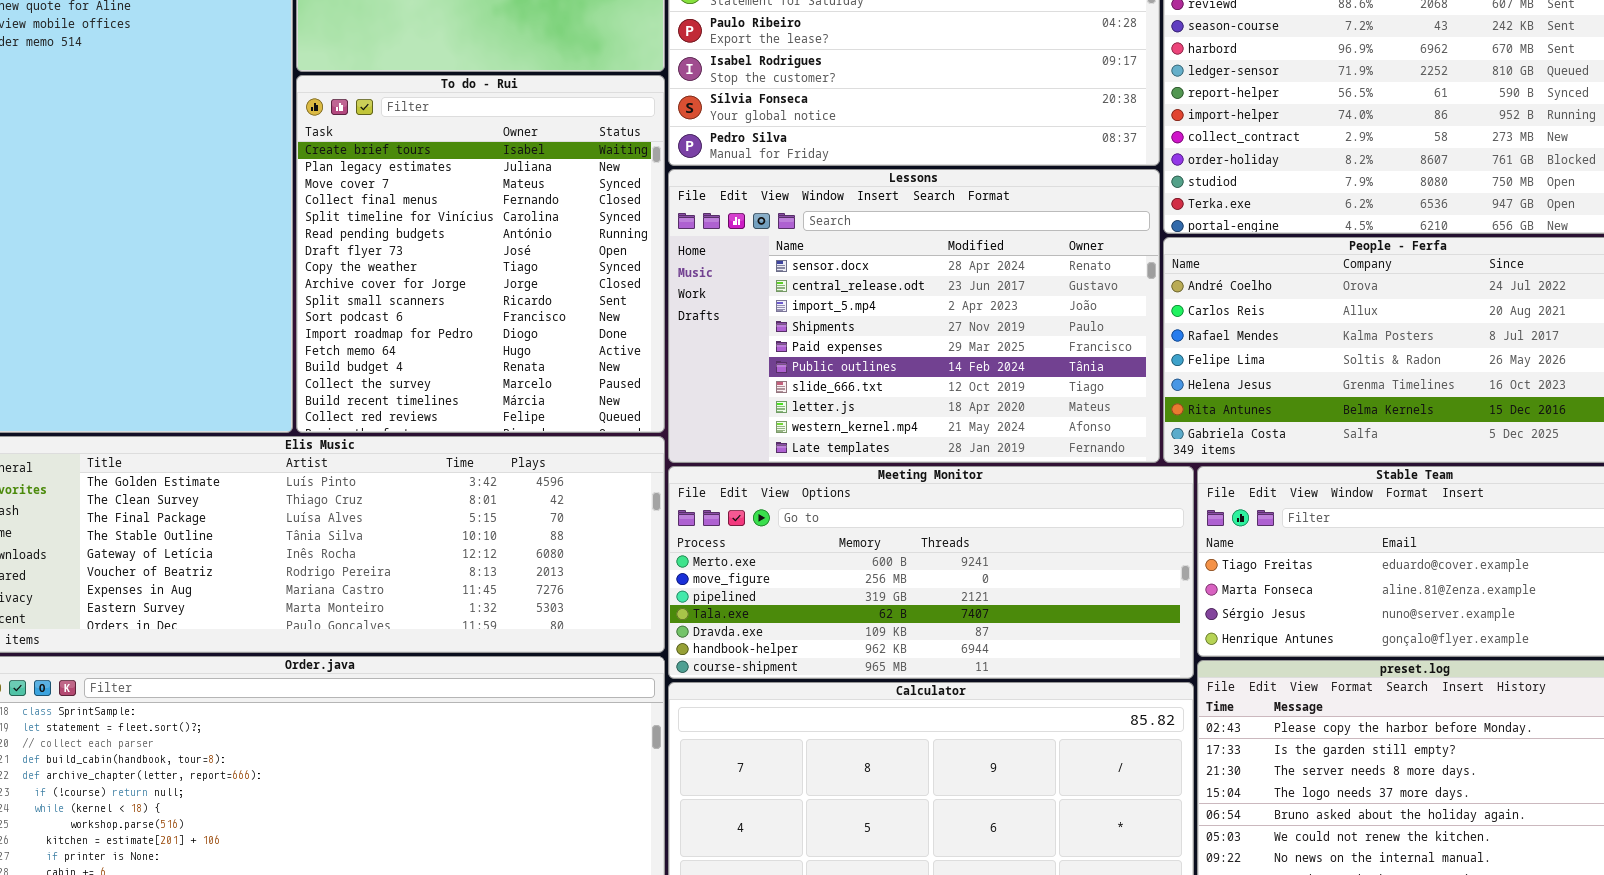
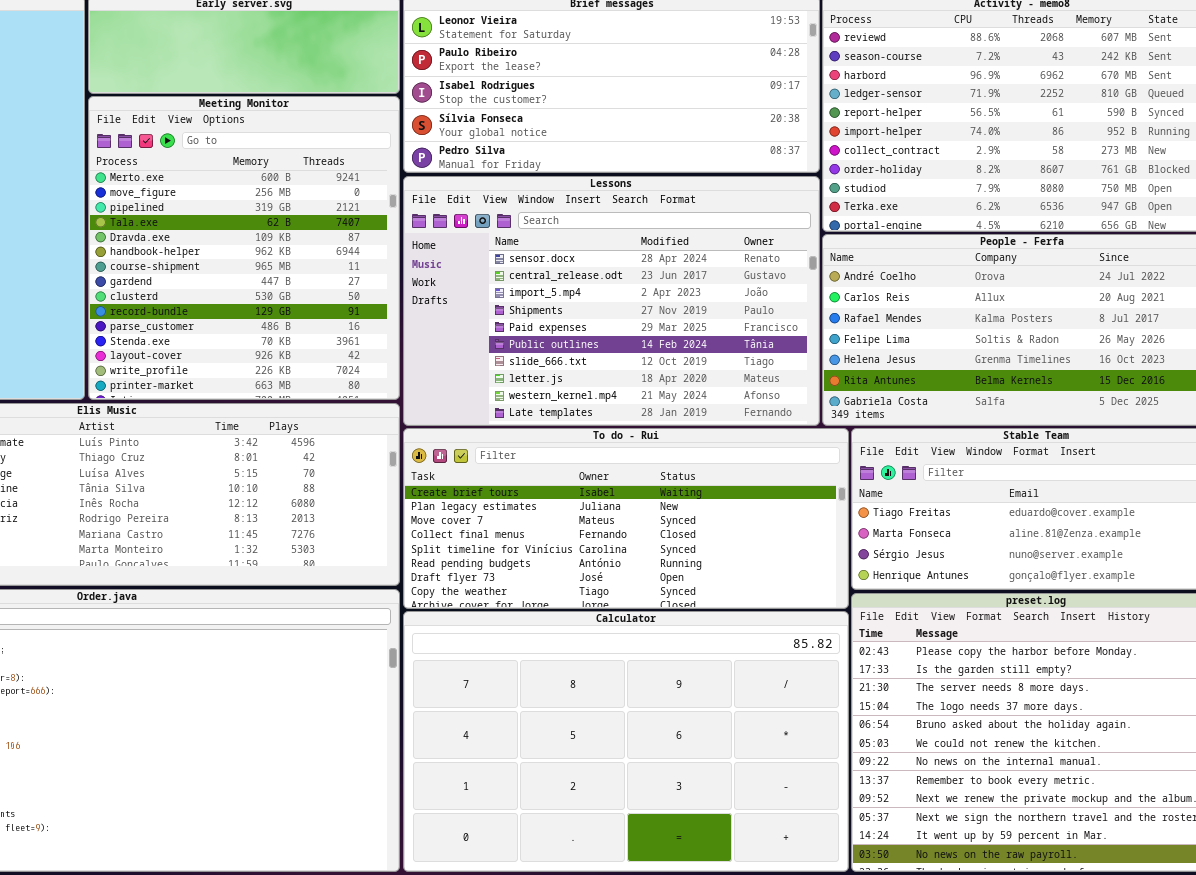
To do - Rui: [296,75,665,433] -> [403,428,849,609], moved, resized
Meeting Monitor: [668,466,1194,679] -> [88,96,400,400], moved, resized

